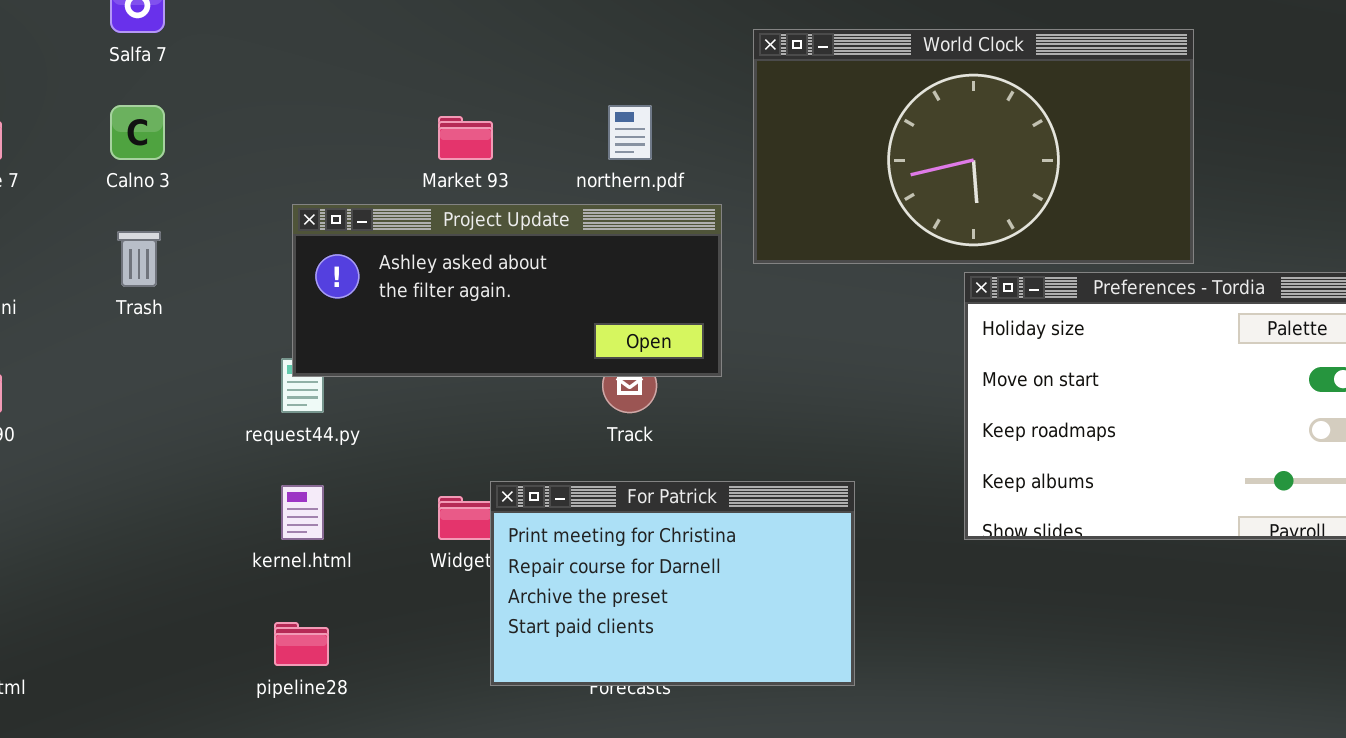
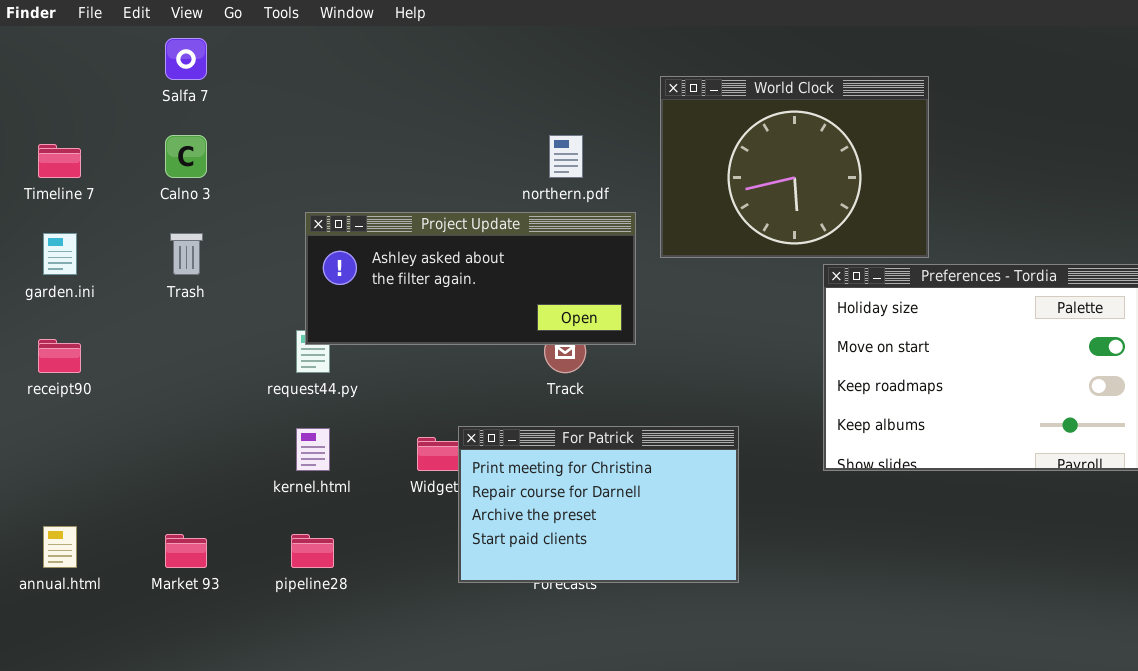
World Clock: [753,29,1194,264] -> [660,76,929,258], resized
Market 93: [438,116,493,160] -> [165,534,207,568], moved

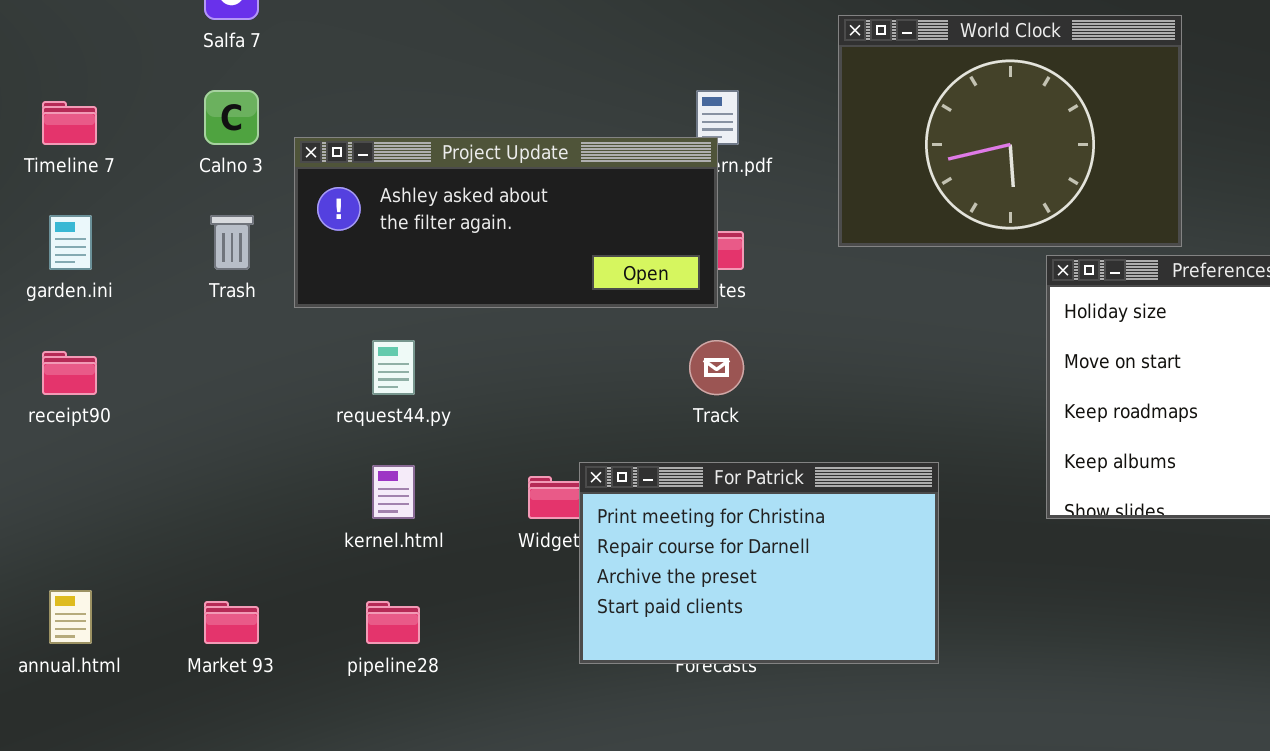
Project Update: [305,212,636,345] -> [294,137,718,308], moved

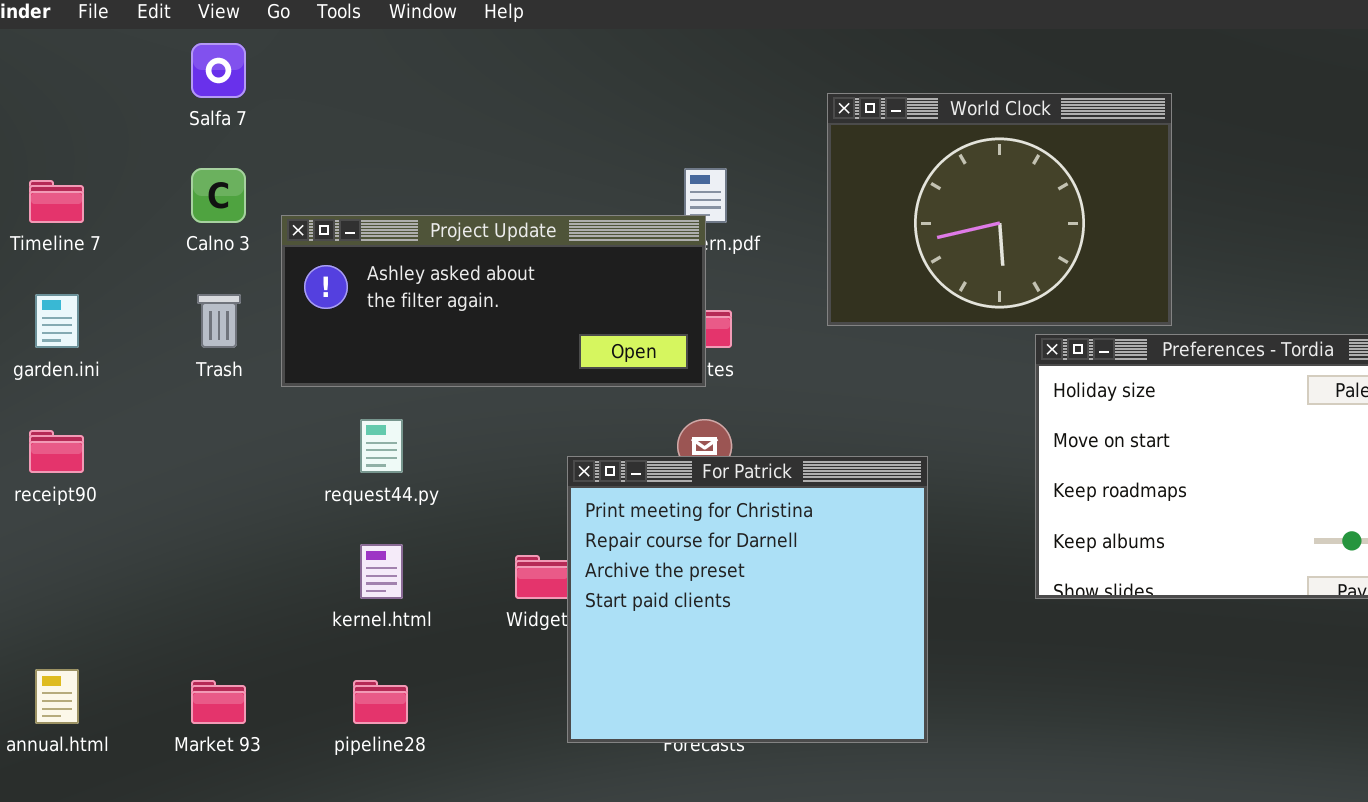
For Patrick: [579,462,939,664] -> [567,456,928,743], resized

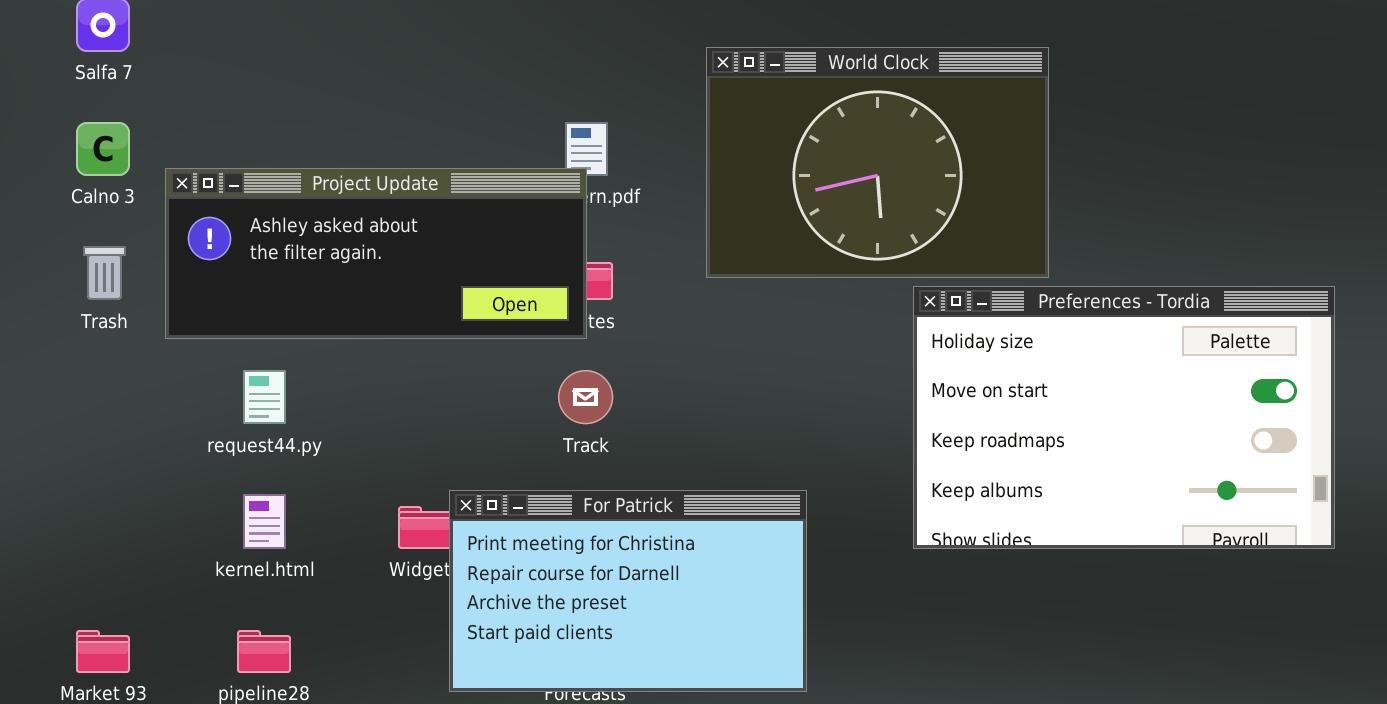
For Patrick: [567,456,928,743] -> [449,490,807,692], resized

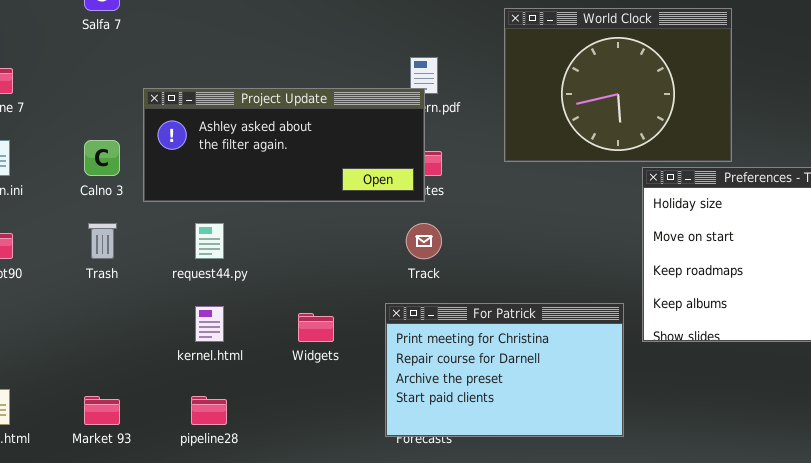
Calno 3: [76,122,130,176] -> [84,140,120,176], moved
Trash: [83,246,126,300] -> [88,223,117,259], moved
For Patrick: [449,490,807,692] -> [385,303,624,437], moved

